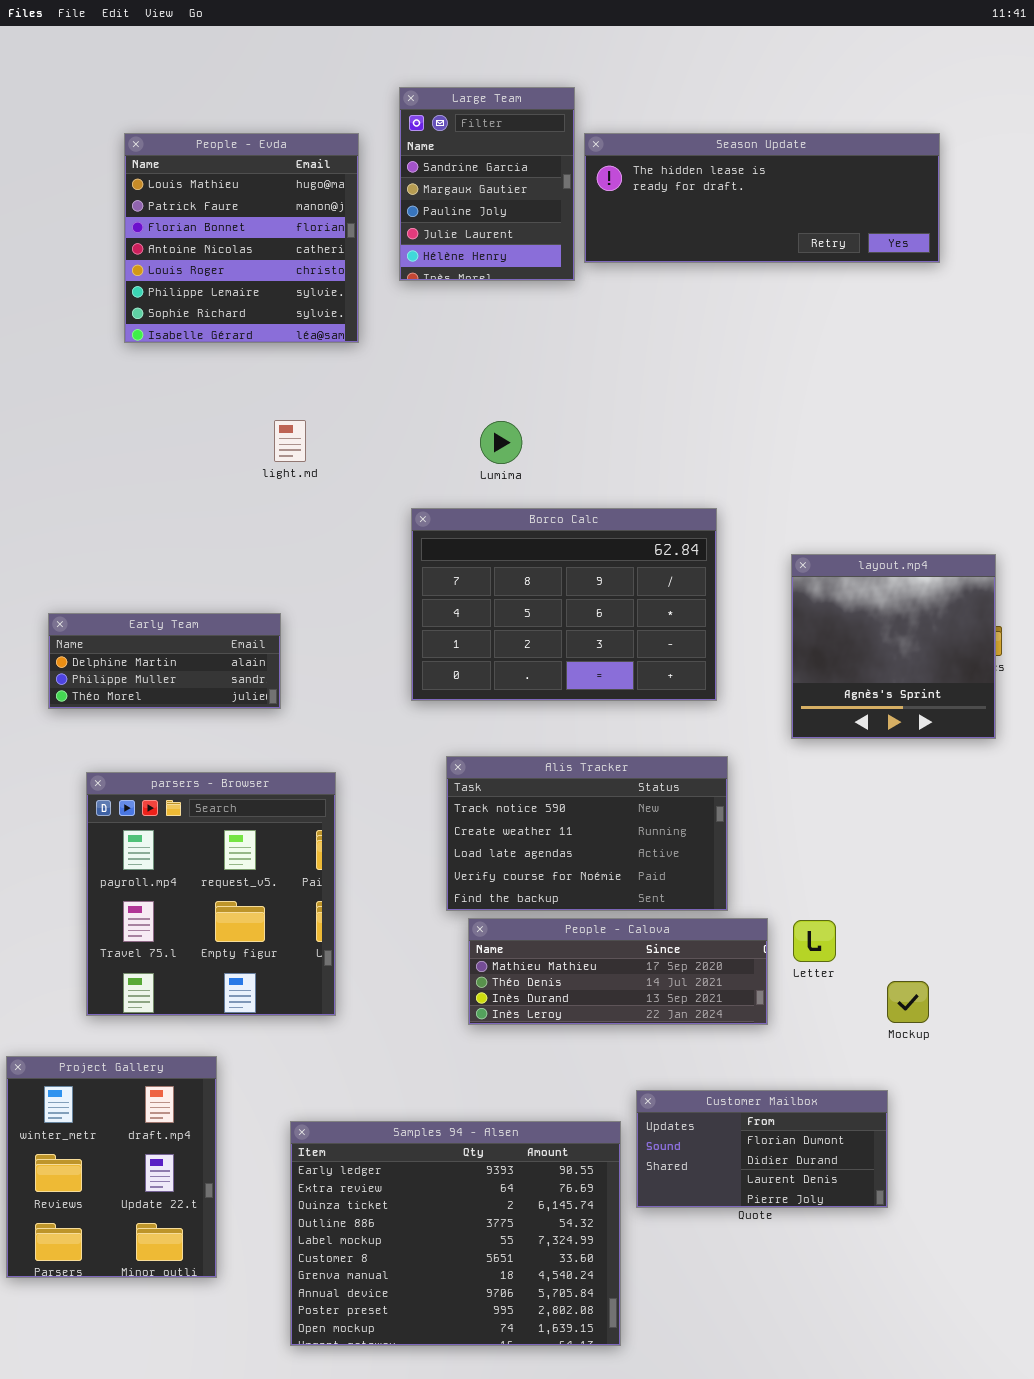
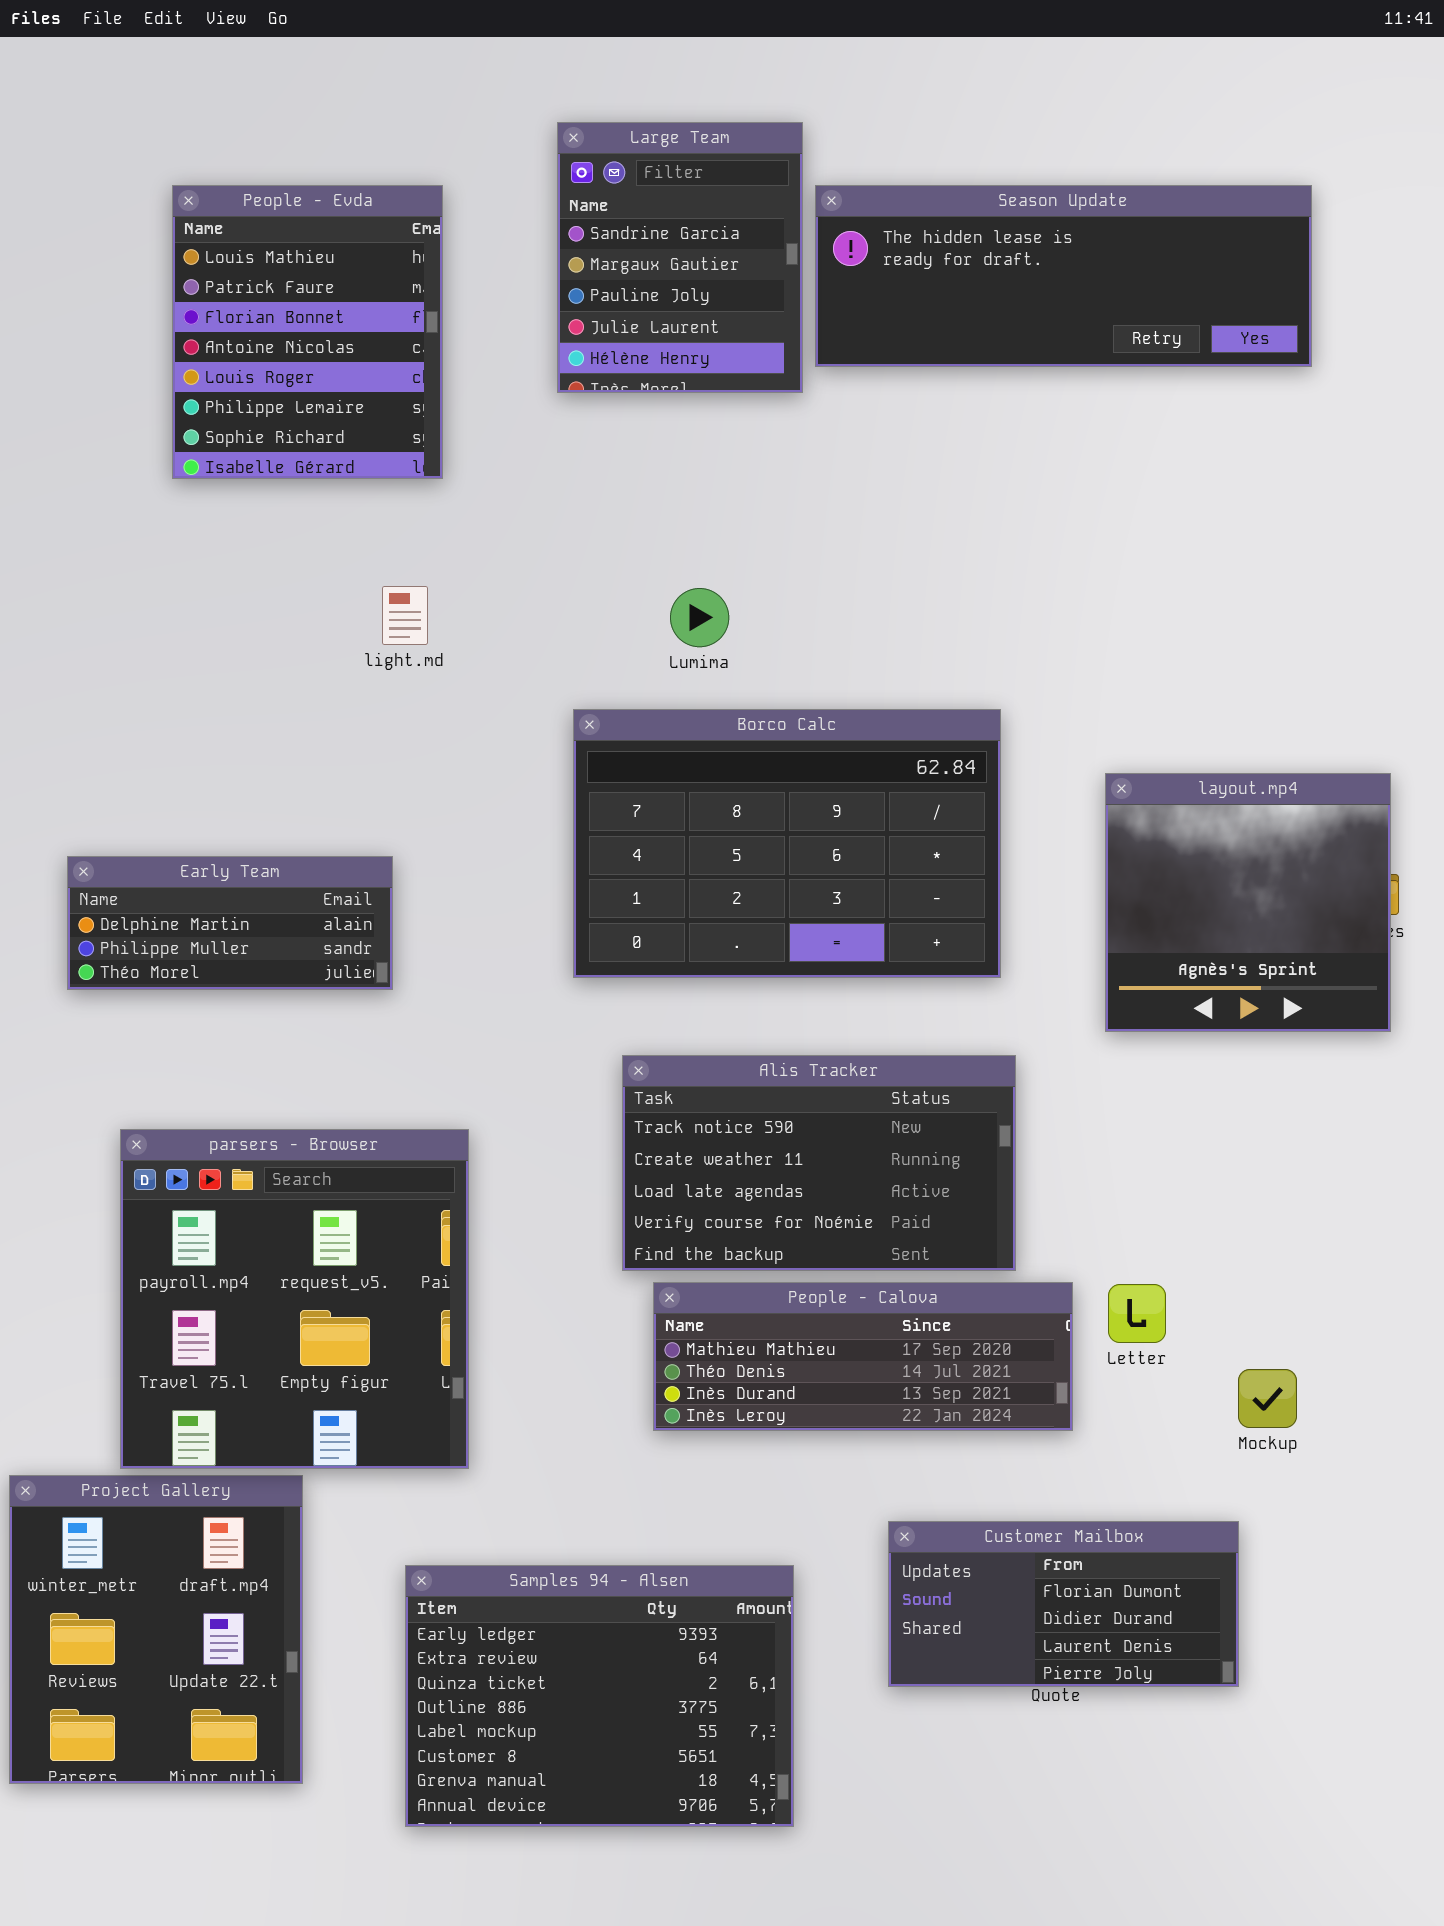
People - Evda: [124,133,359,343] -> [172,185,443,479], resized
parsers - Browser: [86,772,336,1016] -> [120,1129,469,1469], moved
Samples 94 - Alsen: [290,1121,621,1346] -> [405,1565,794,1827], resized

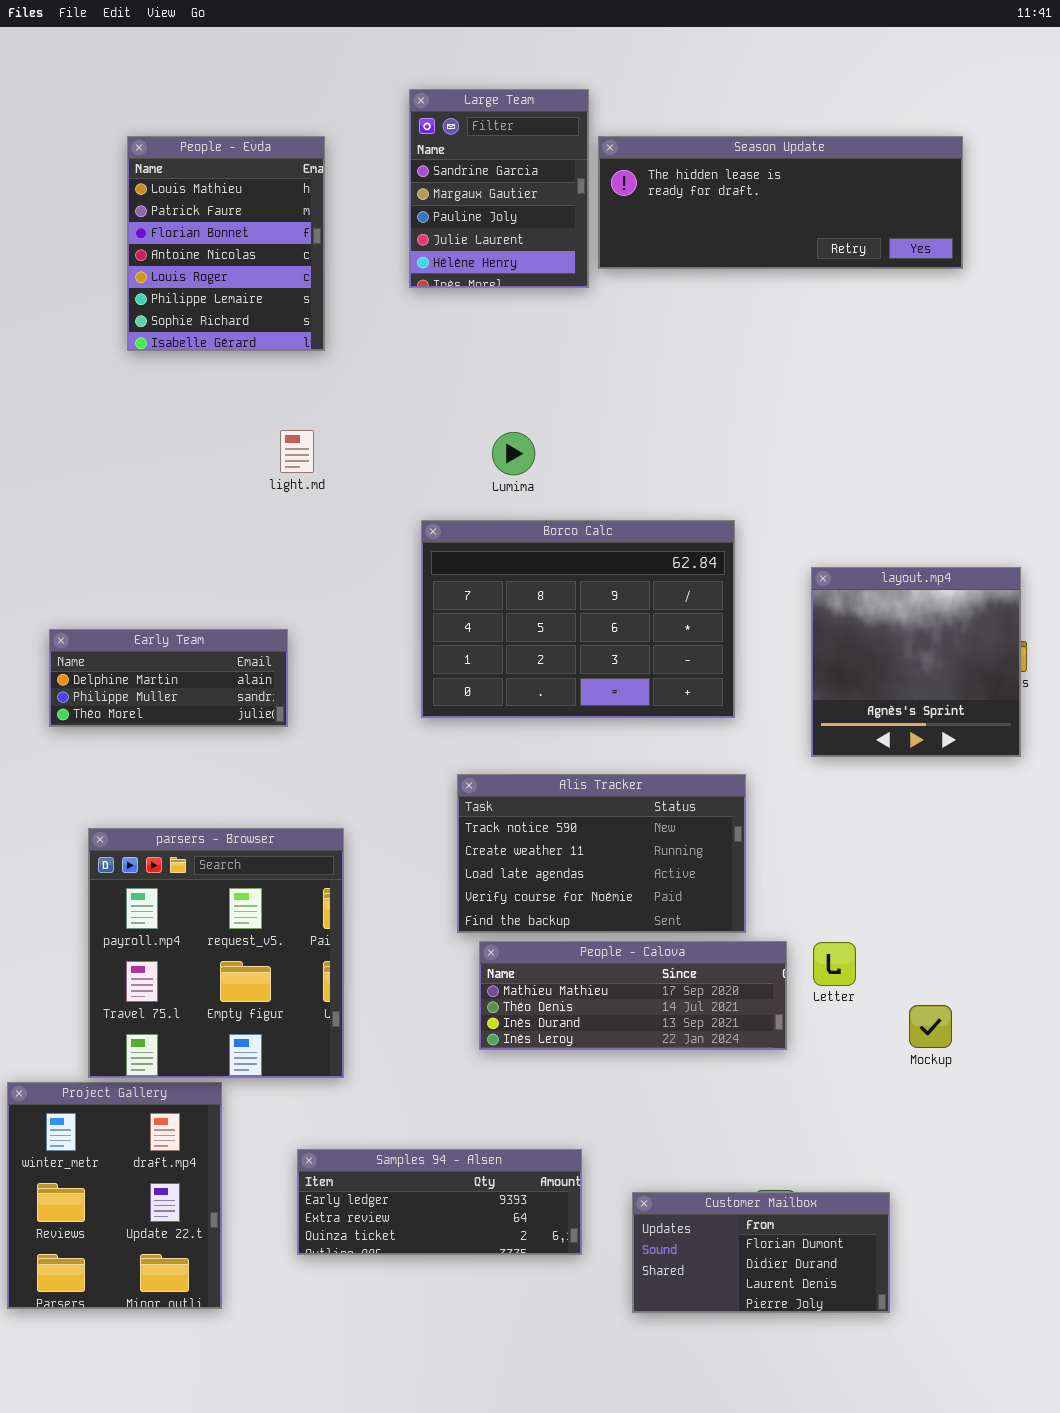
Customer Mailbox: [888,1521,1239,1687] -> [632,1192,890,1313], moved
Samples 94 - Alsen: [405,1565,794,1827] -> [297,1149,582,1255], resized

